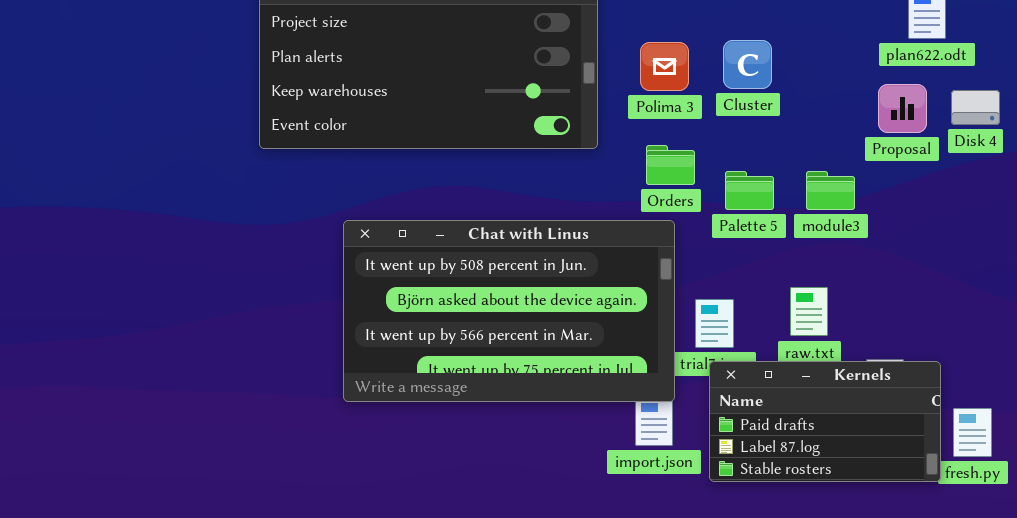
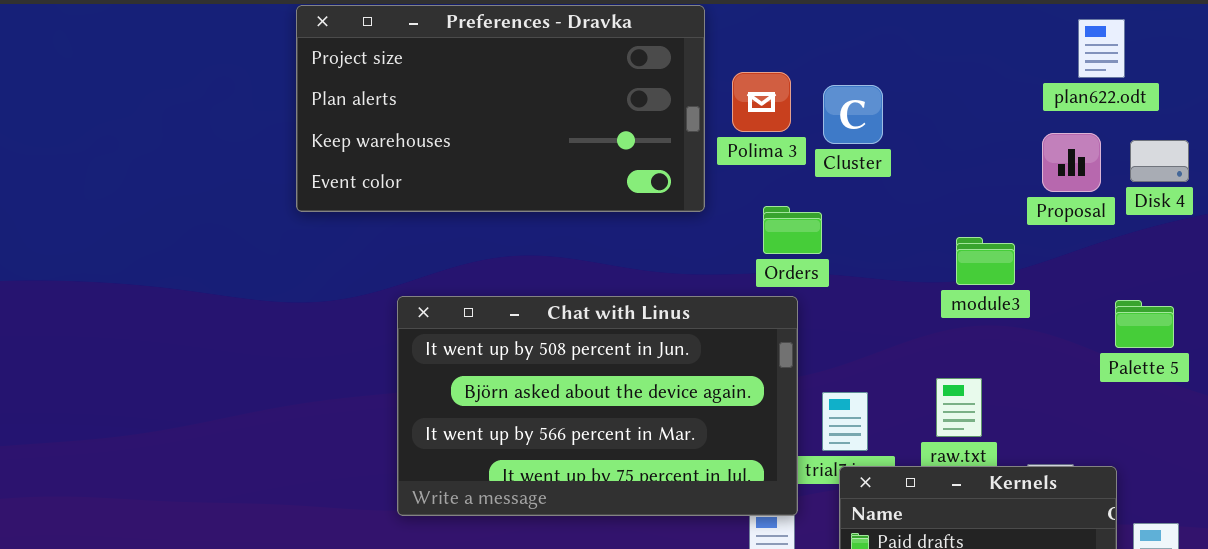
Cluster: [723,40,772,89] -> [823,85,883,144], moved
Polima 3: [640,42,689,91] -> [732,72,791,132], moved
Palette 5: [725,171,774,210] -> [1115,300,1174,348], moved

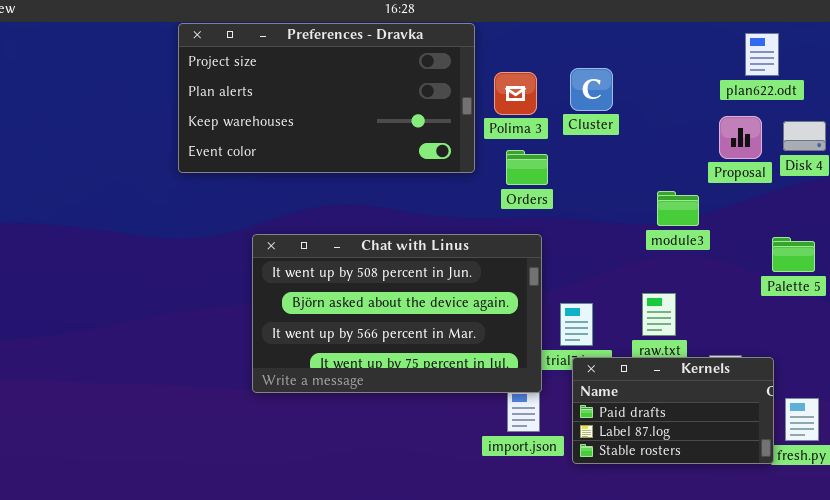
Cluster: [823,85,883,144] -> [570,68,613,111], moved
Orders: [763,206,822,254] -> [506,150,548,185], moved

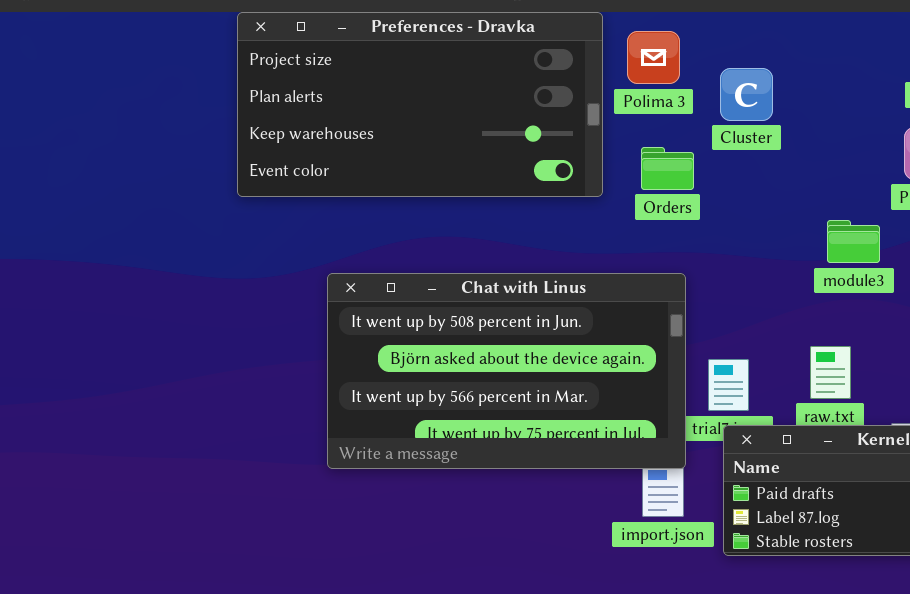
Polima 3: [494,72,537,115] -> [627,31,680,84], moved
Orders: [506,150,548,185] -> [641,147,694,190], moved

